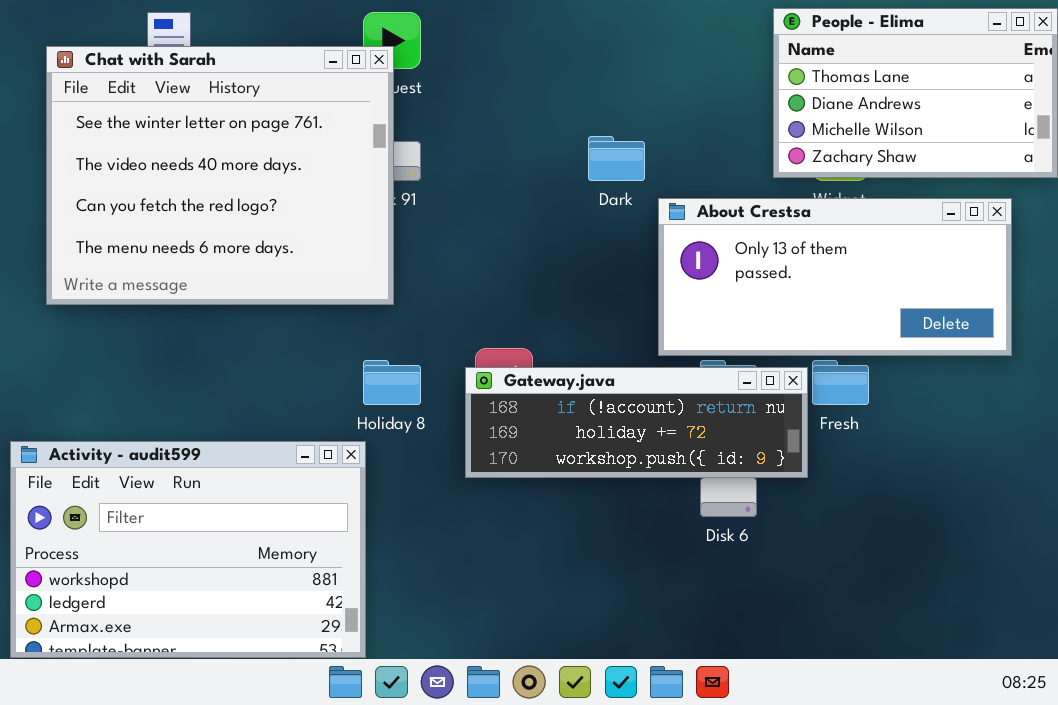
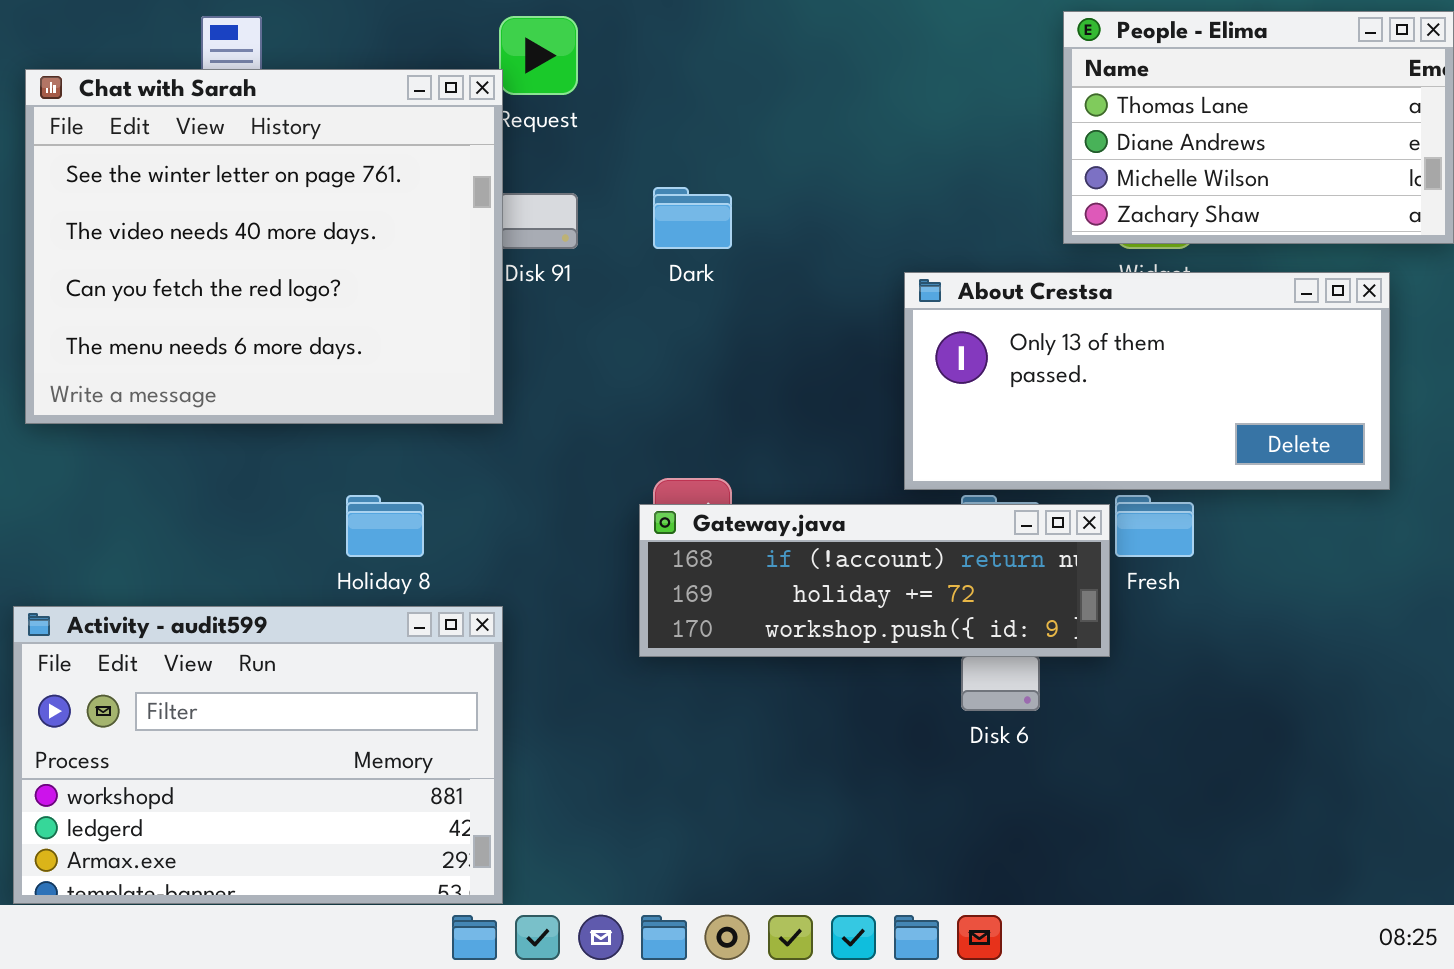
Chat with Sarah: [46,46,394,305] -> [25,69,503,424], moved
Dark: [588,136,645,181] -> [653,187,732,249], moved
Holiday 8: [363,360,421,405] -> [346,495,424,557], moved

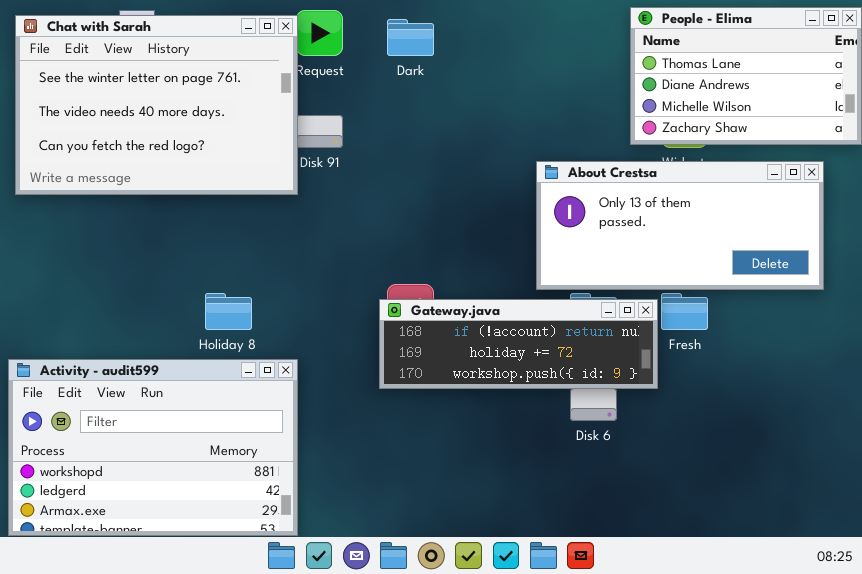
Chat with Sarah: [25,69,503,424] -> [15,15,298,195], moved, resized
Dark: [653,187,732,249] -> [387,19,434,56], moved

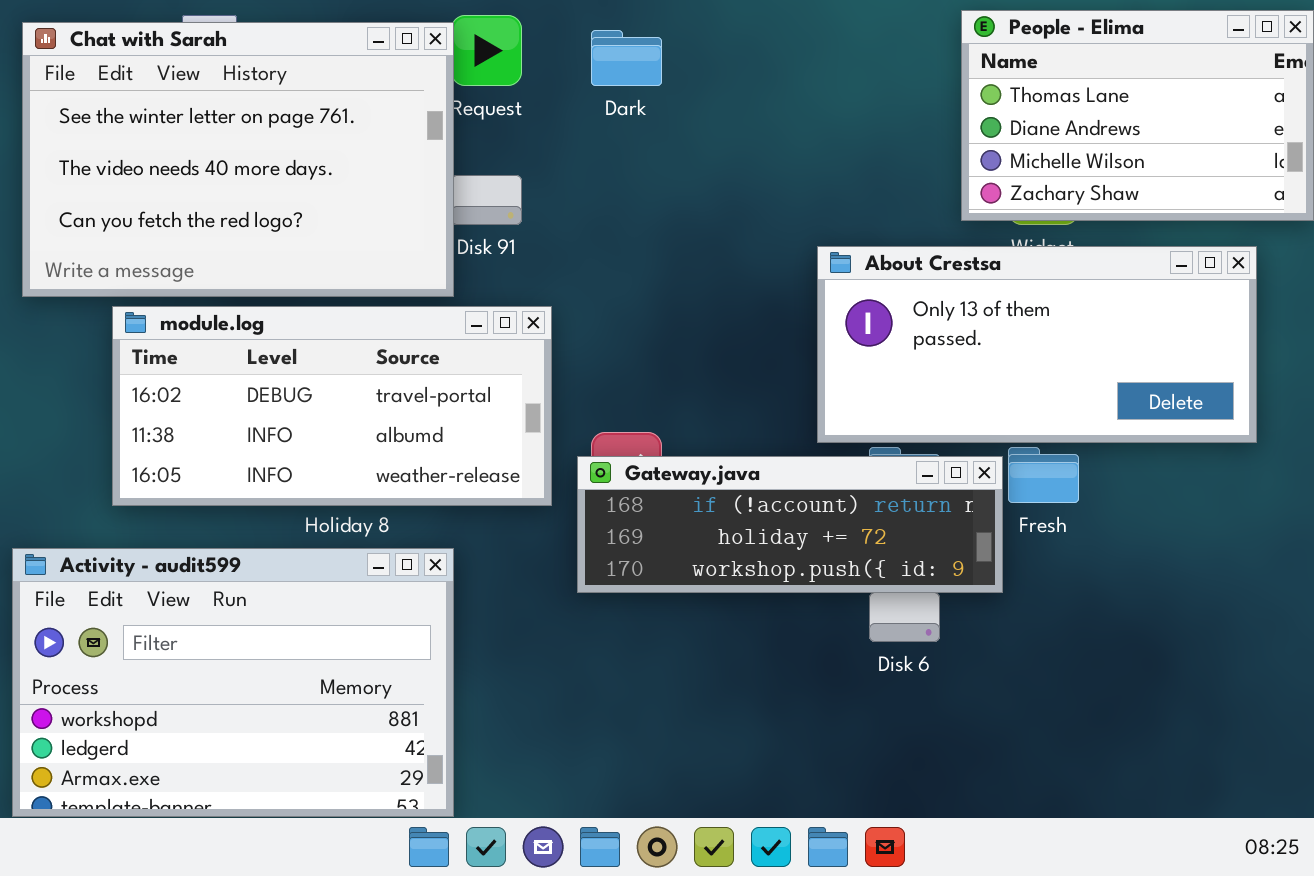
module.log: none -> [112,306,552,506], opened

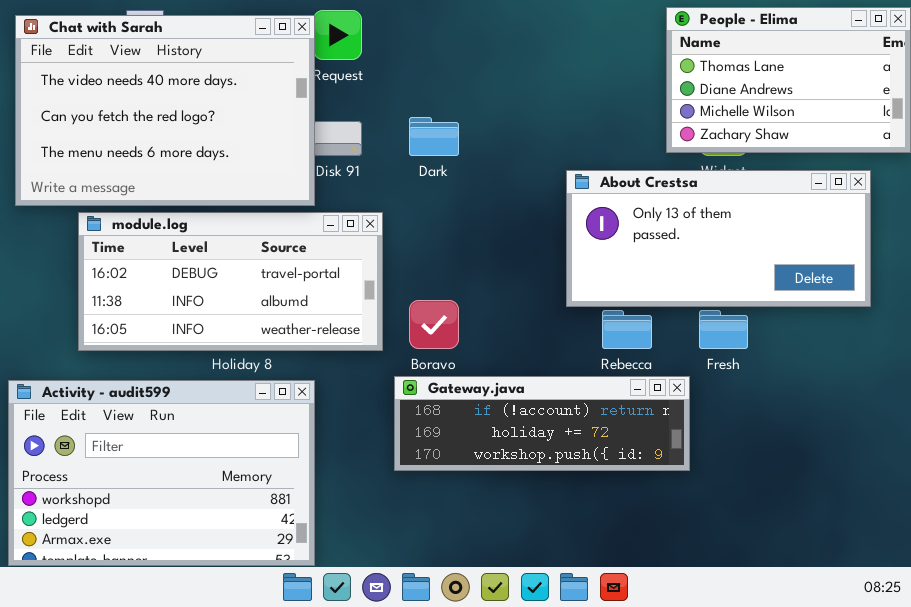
Chat with Sarah: [22,22,454,297] -> [15,15,315,206], scrolled down 1 row
Dark: [591,30,662,86] -> [409,117,459,156], moved
Gateway.java: [577,456,1003,593] -> [394,376,690,471], moved

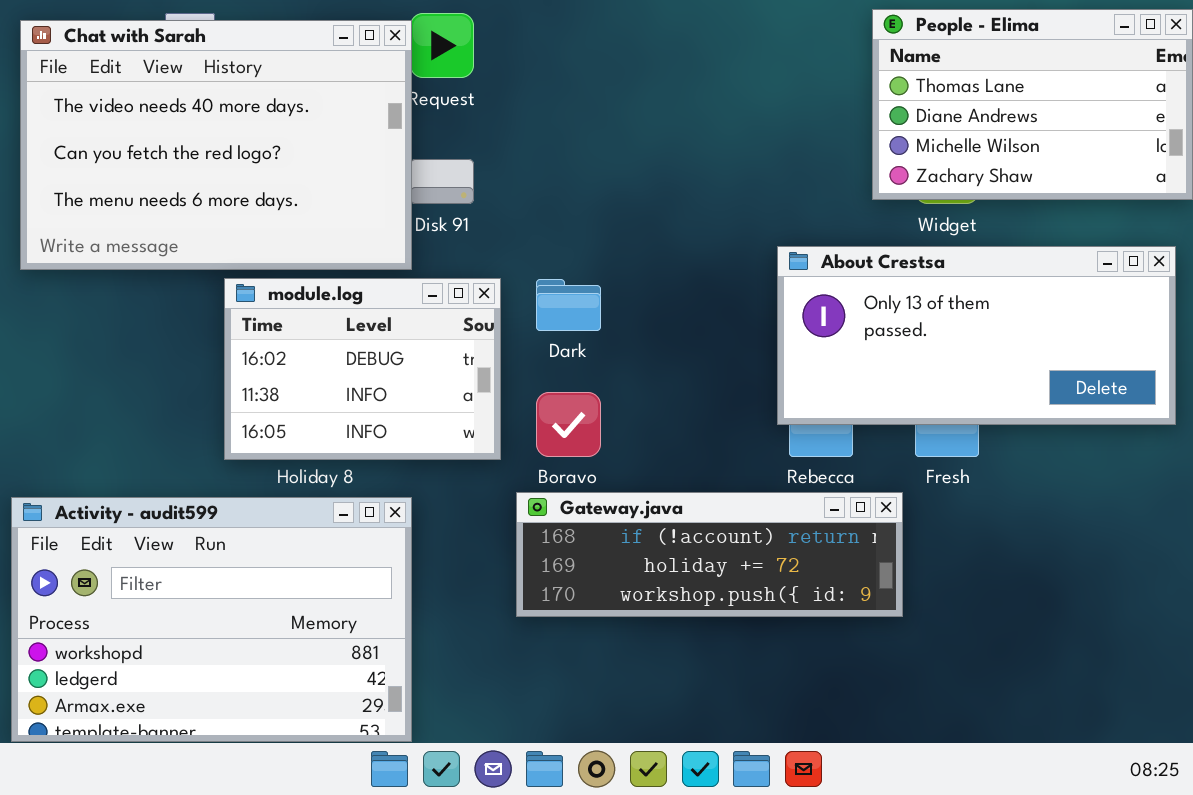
Dark: [409,117,459,156] -> [536,279,601,331], moved
About Crestsa: [566,170,871,307] -> [777,246,1176,425], moved
module.log: [78,212,383,351] -> [224,278,501,460], resized

